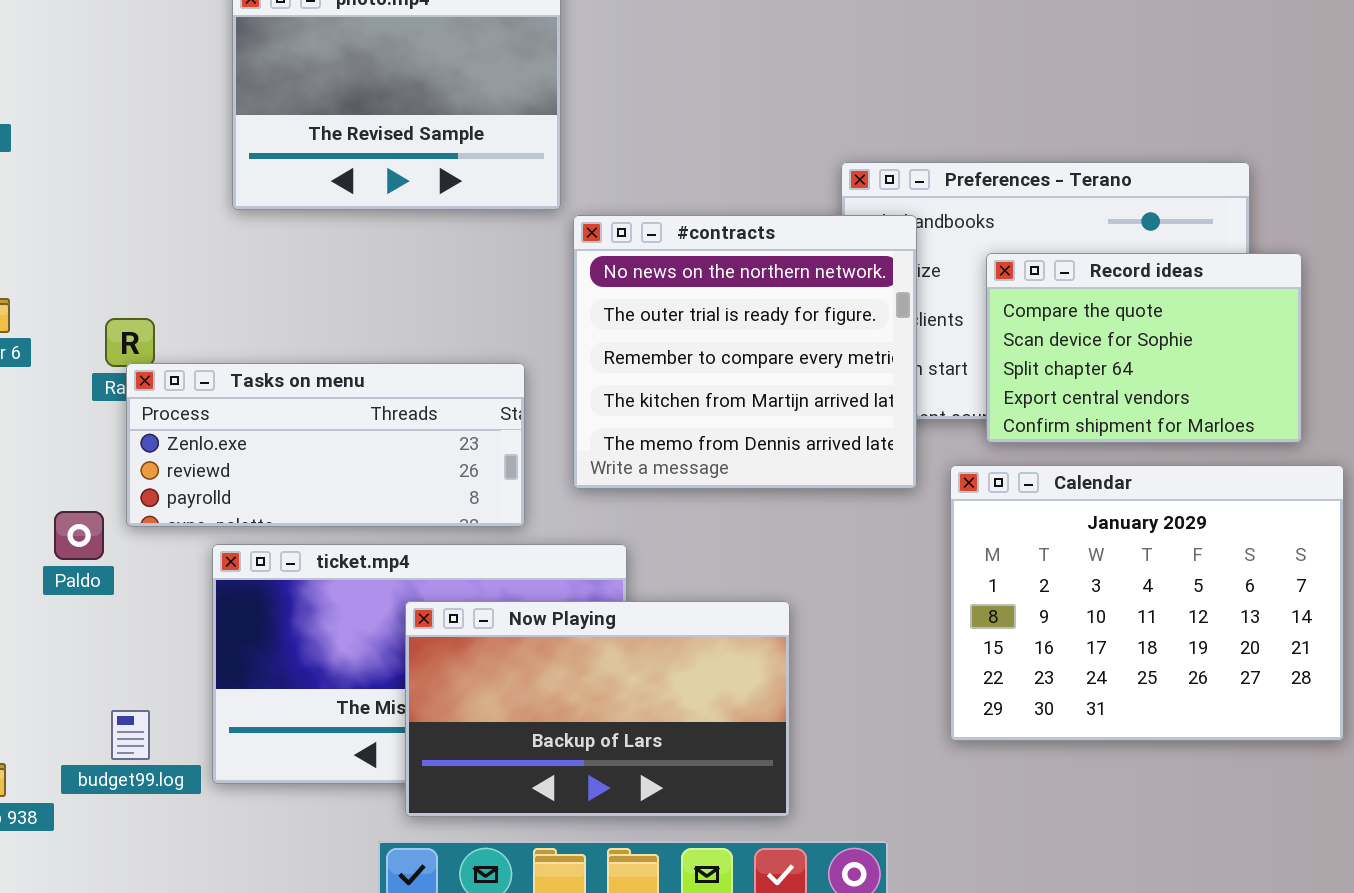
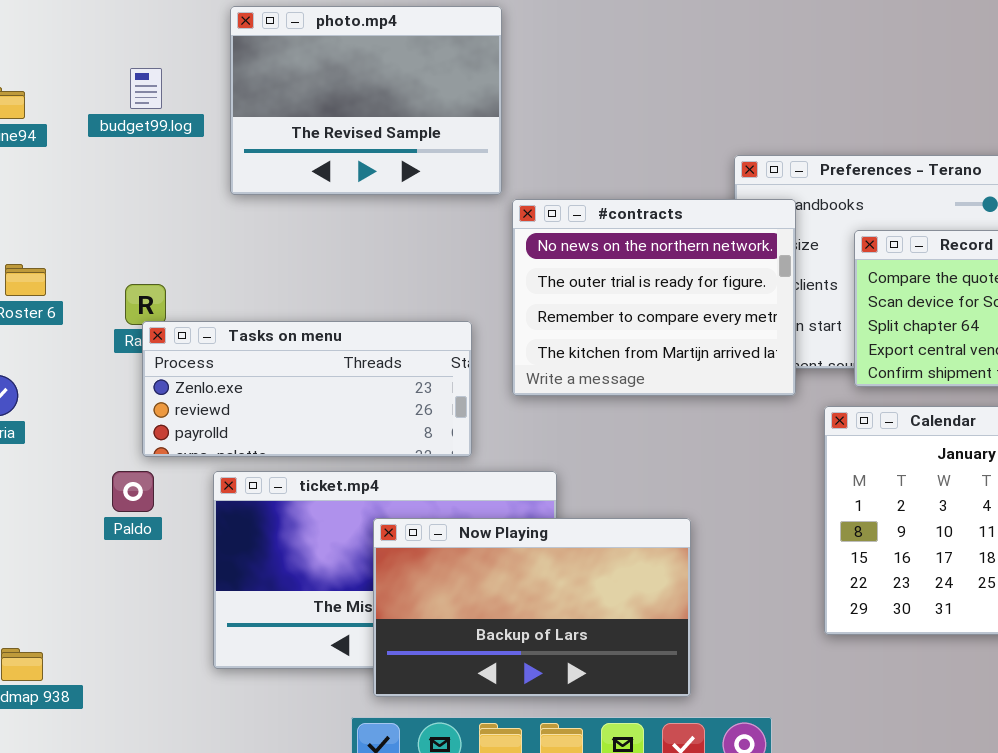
#contracts: [573,215,917,489] -> [512,199,796,396], resized
Paldo: [54,511,104,560] -> [112,471,154,512], moved
budget99.log: [111,710,150,760] -> [130,68,162,109], moved

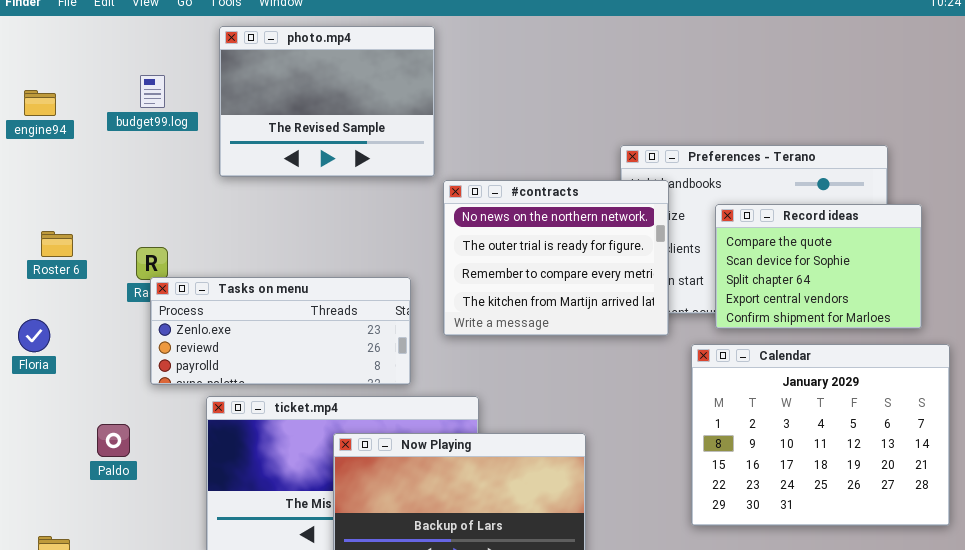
Paldo: [112,471,154,512] -> [97,424,130,457], moved

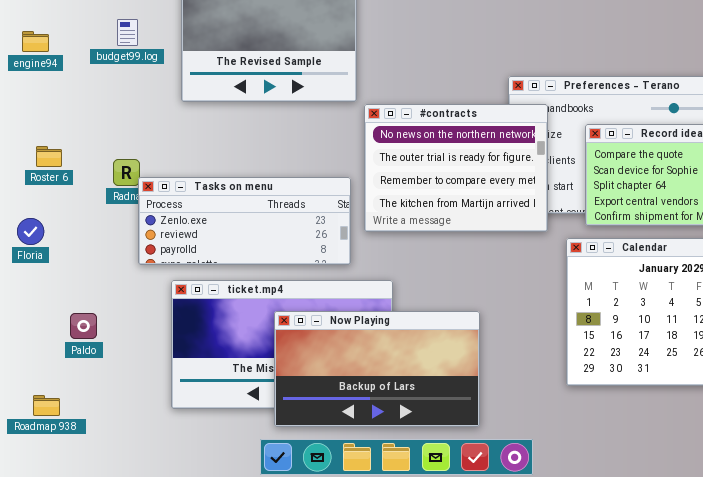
Tasks on menu: [150,277,411,385] -> [138,177,351,265], moved
Paldo: [97,424,130,457] -> [70,313,97,339], moved

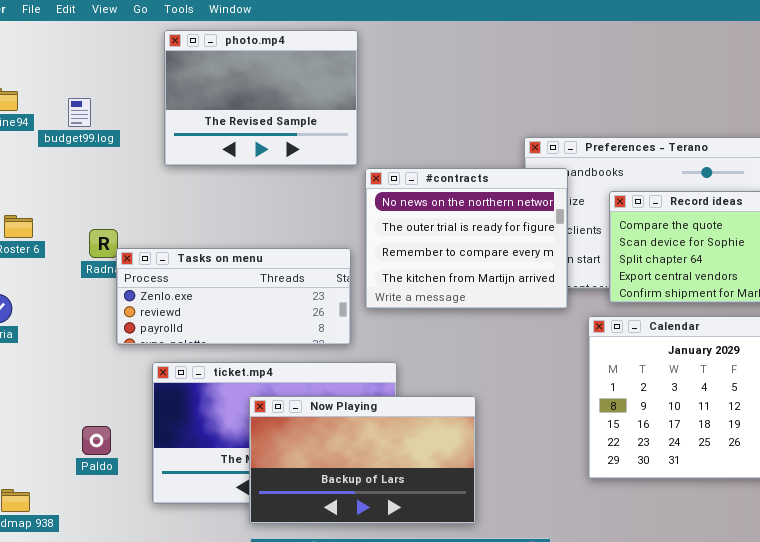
budget99.log: [117,19,138,46] -> [68,98,91,127], moved
Now Playing: [274,311,480,427] -> [249,396,476,524], moved
Paldo: [70,313,97,339] -> [82,426,111,455], moved

